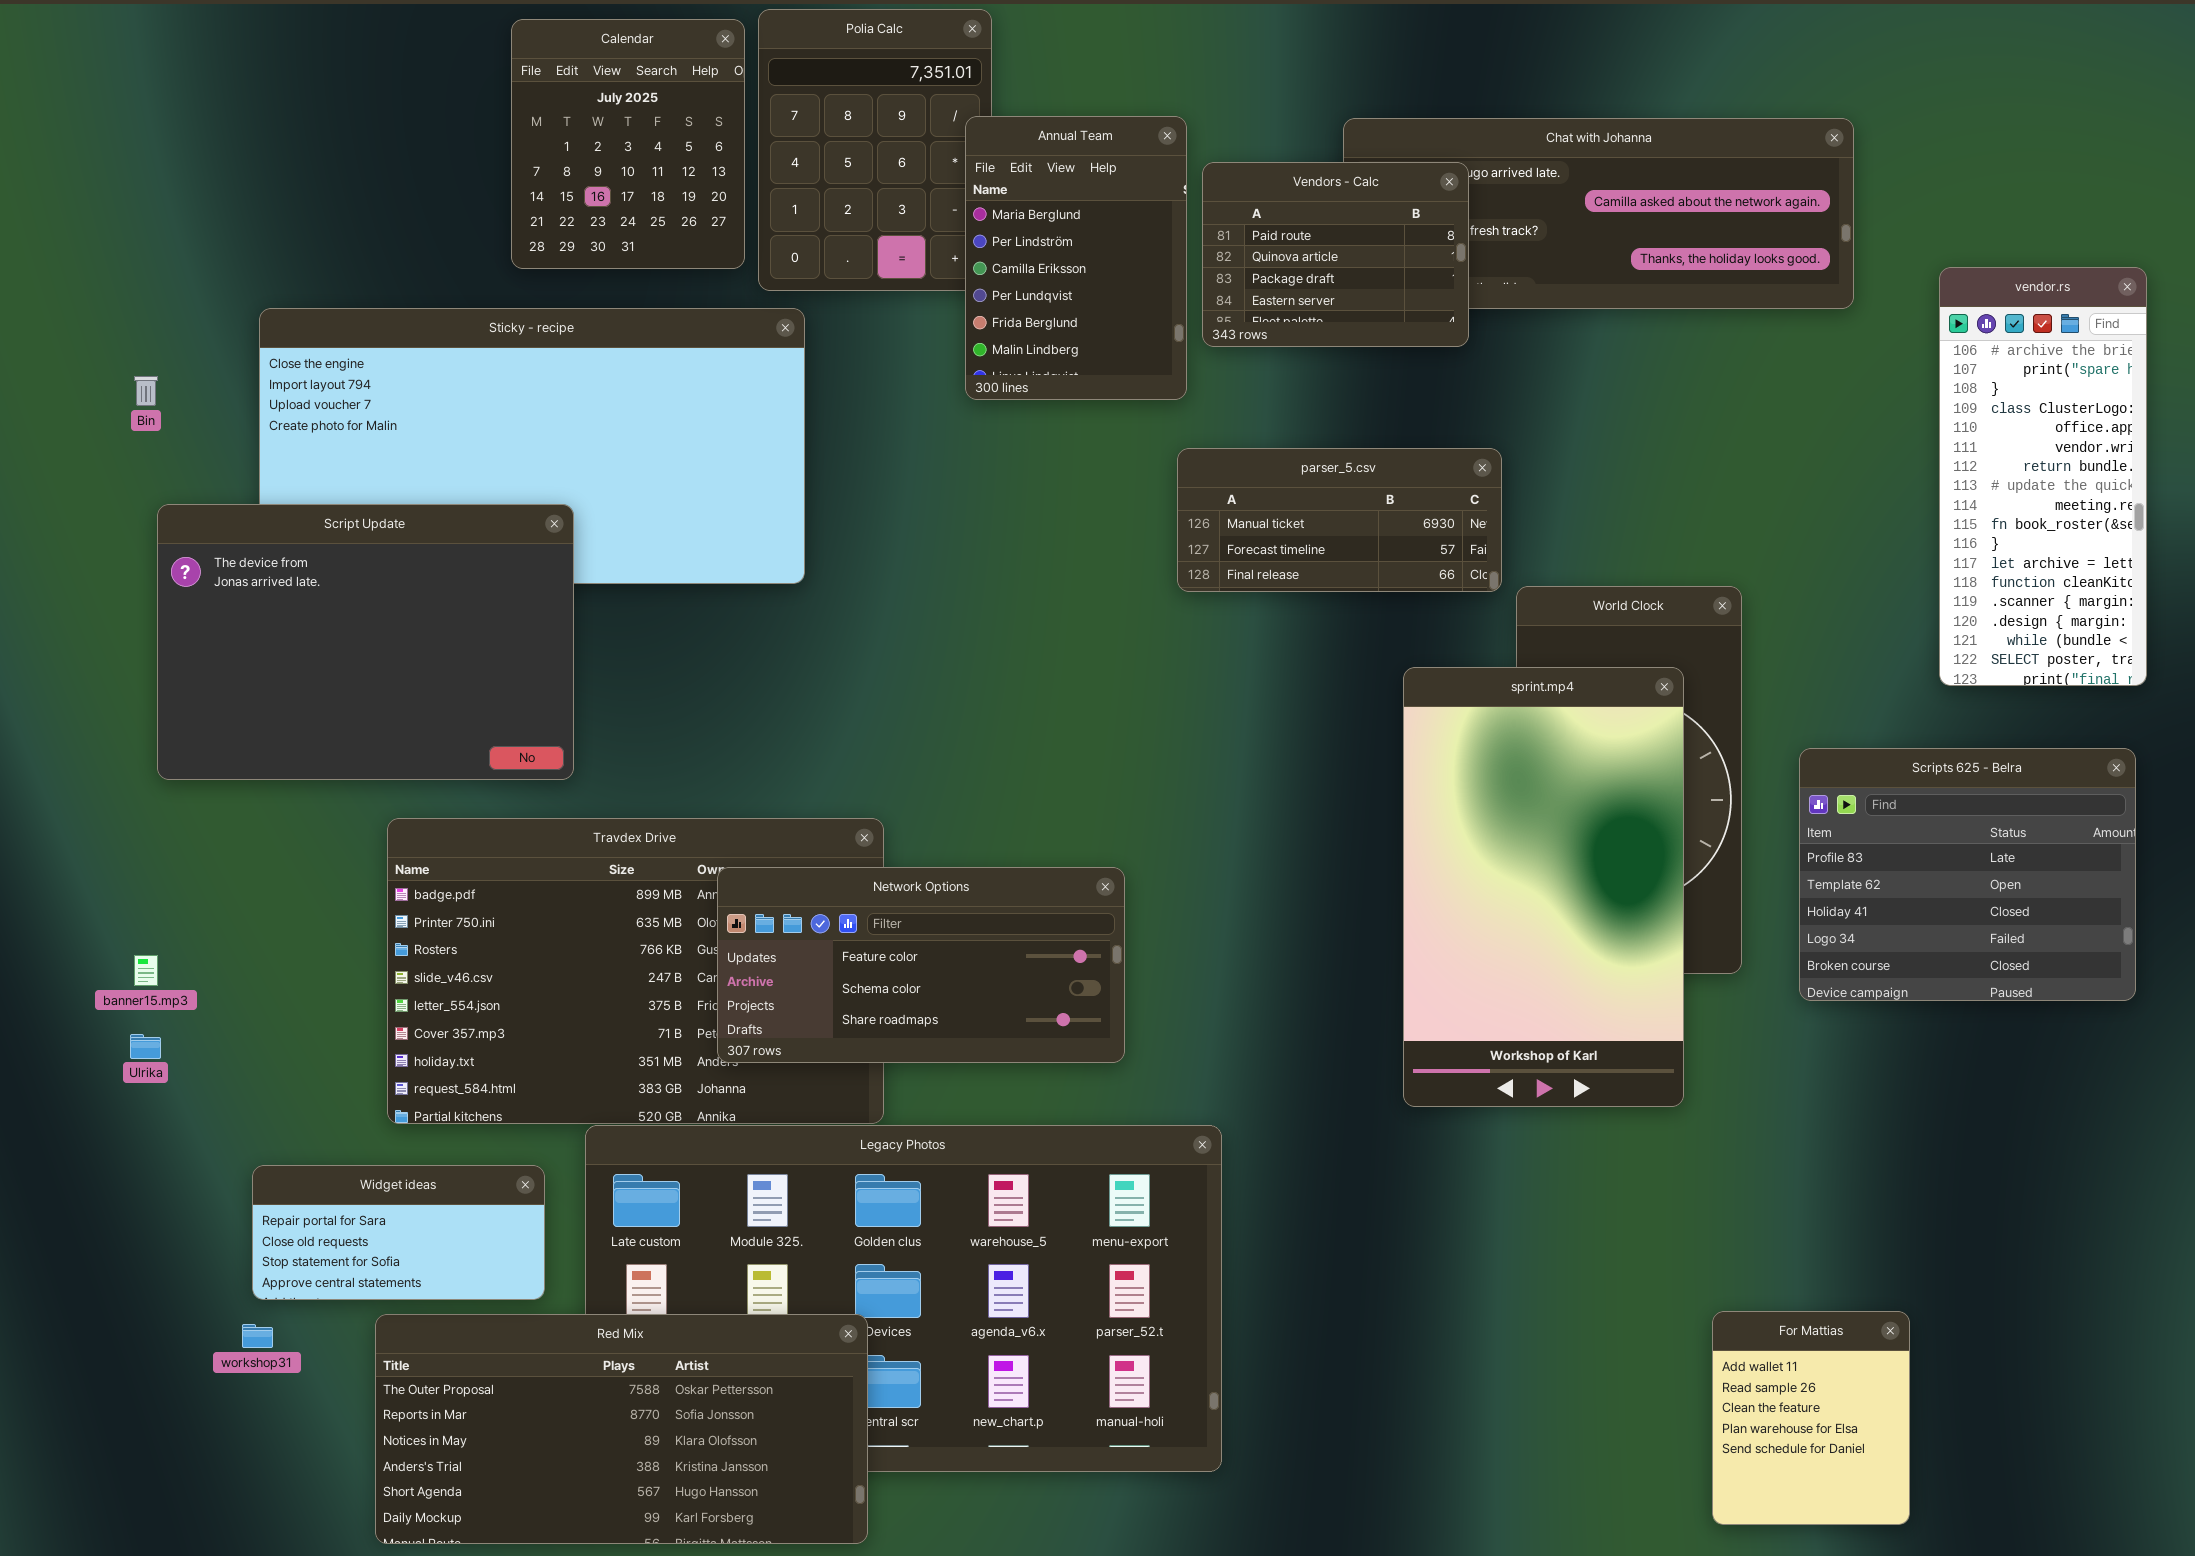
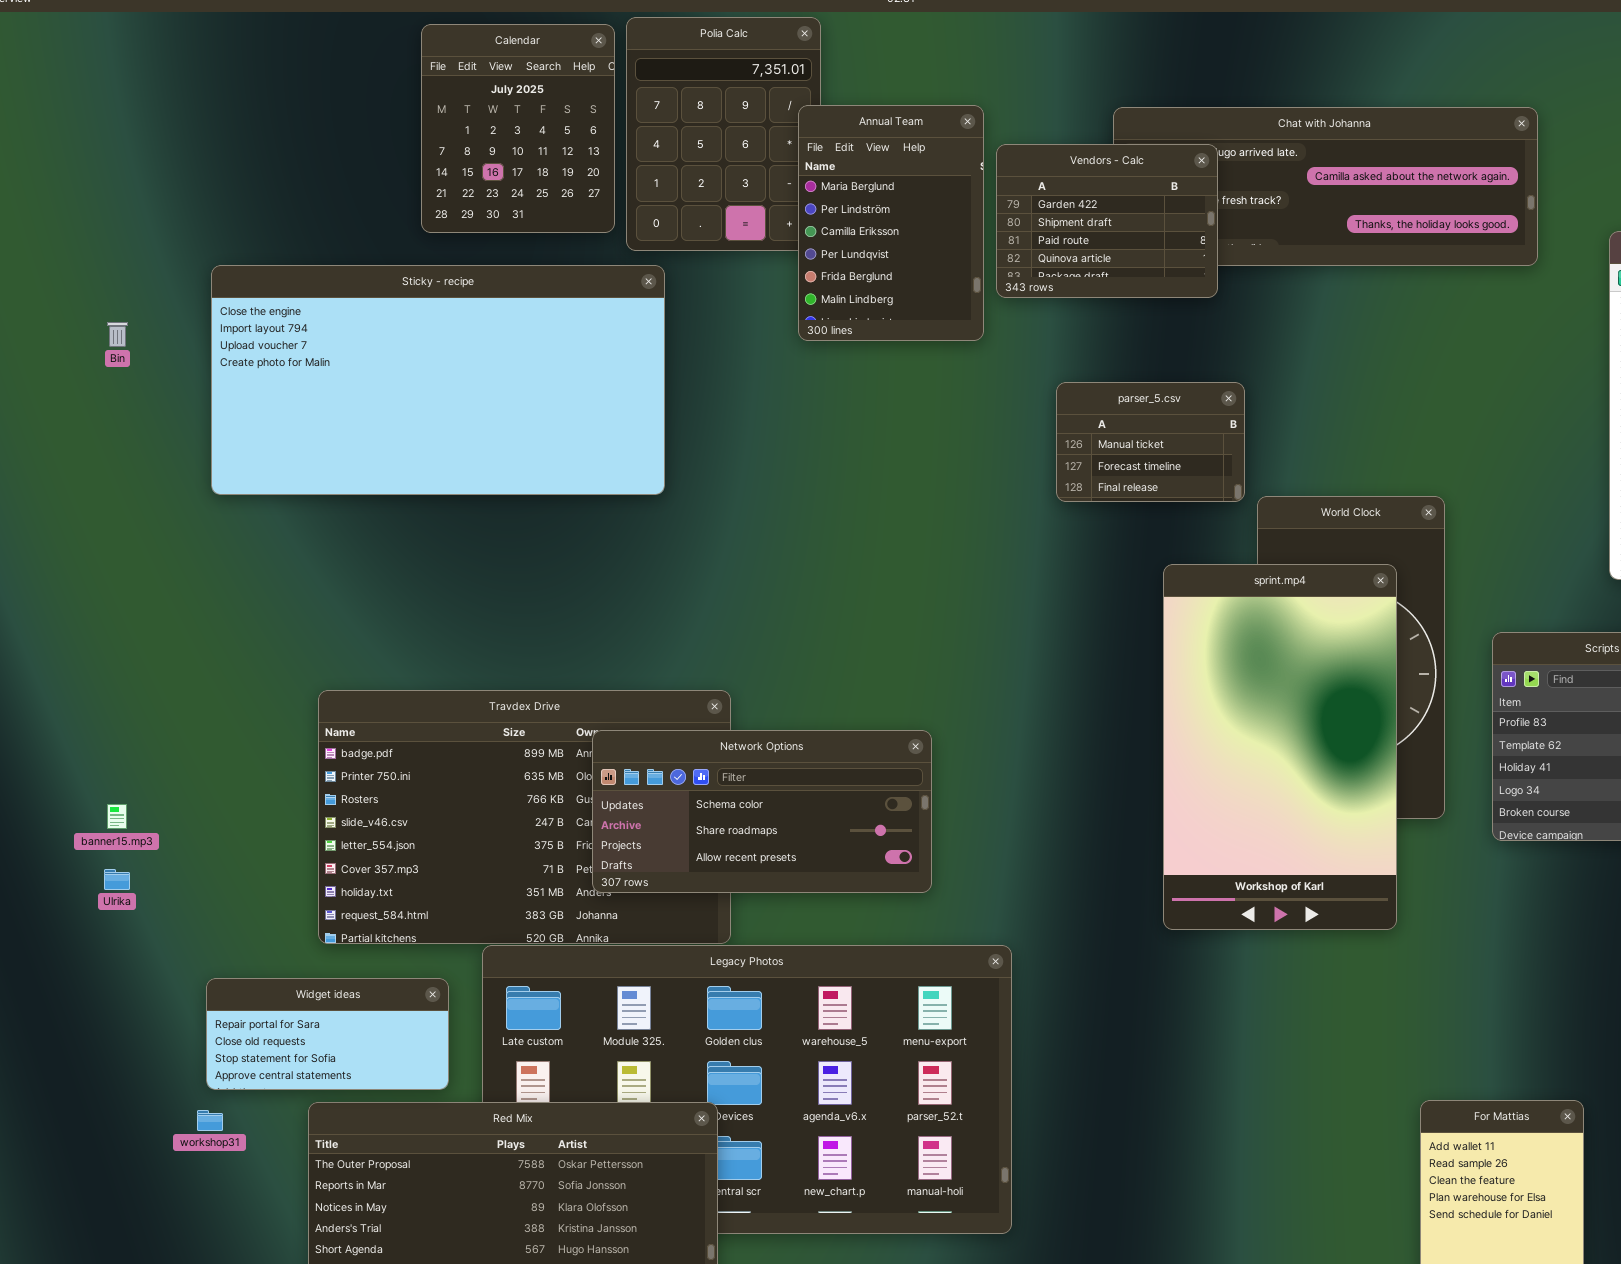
Vendors - Calc: [1202,162,1469,347] -> [996,144,1218,298], scrolled up 2 rows
parser_5.csv: [1177,448,1502,592] -> [1056,382,1245,502], resized
Script Update: [157,504,574,780] -> none, closed
Network Options: [717,867,1125,1063] -> [592,730,932,893], scrolled down 1 row

